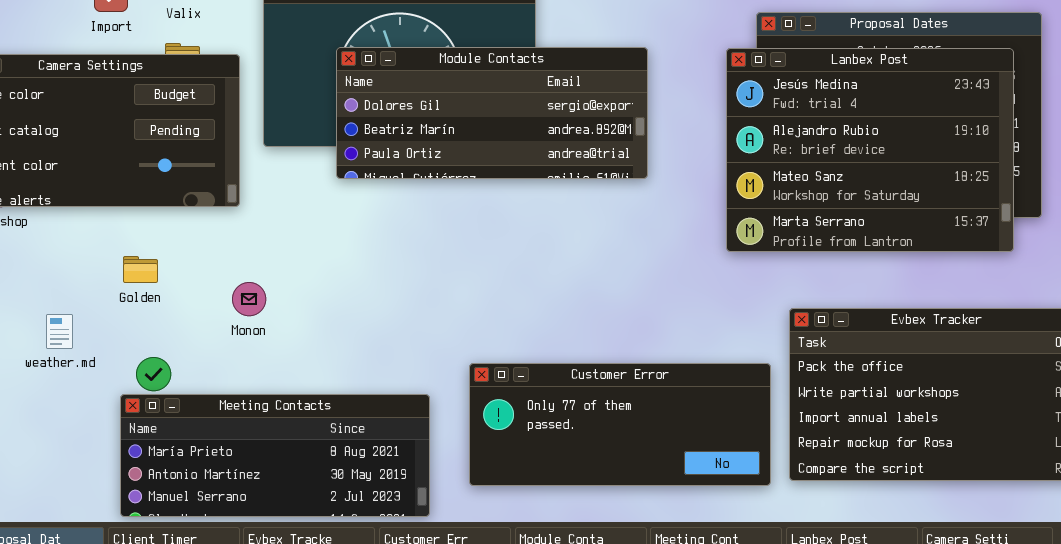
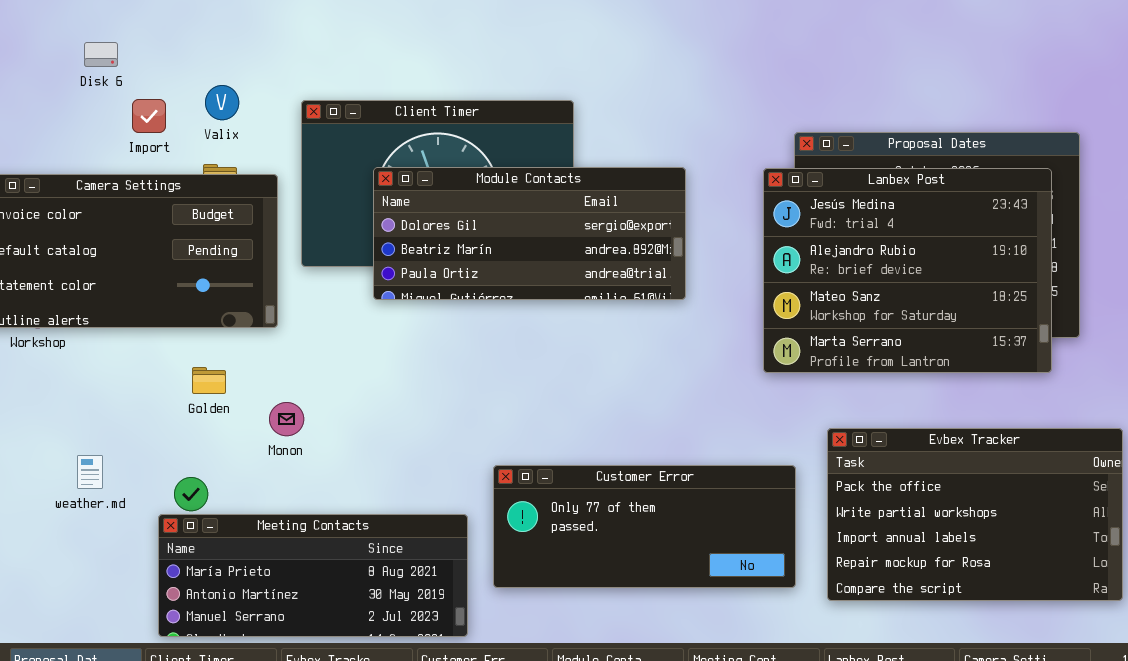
Golden: [123,256,158,283] -> [192,367,226,394], moved
weather.md: [46,314,73,349] -> [77,455,103,489], moved
Customer Error: [469,363,771,486] -> [493,465,796,588], moved

